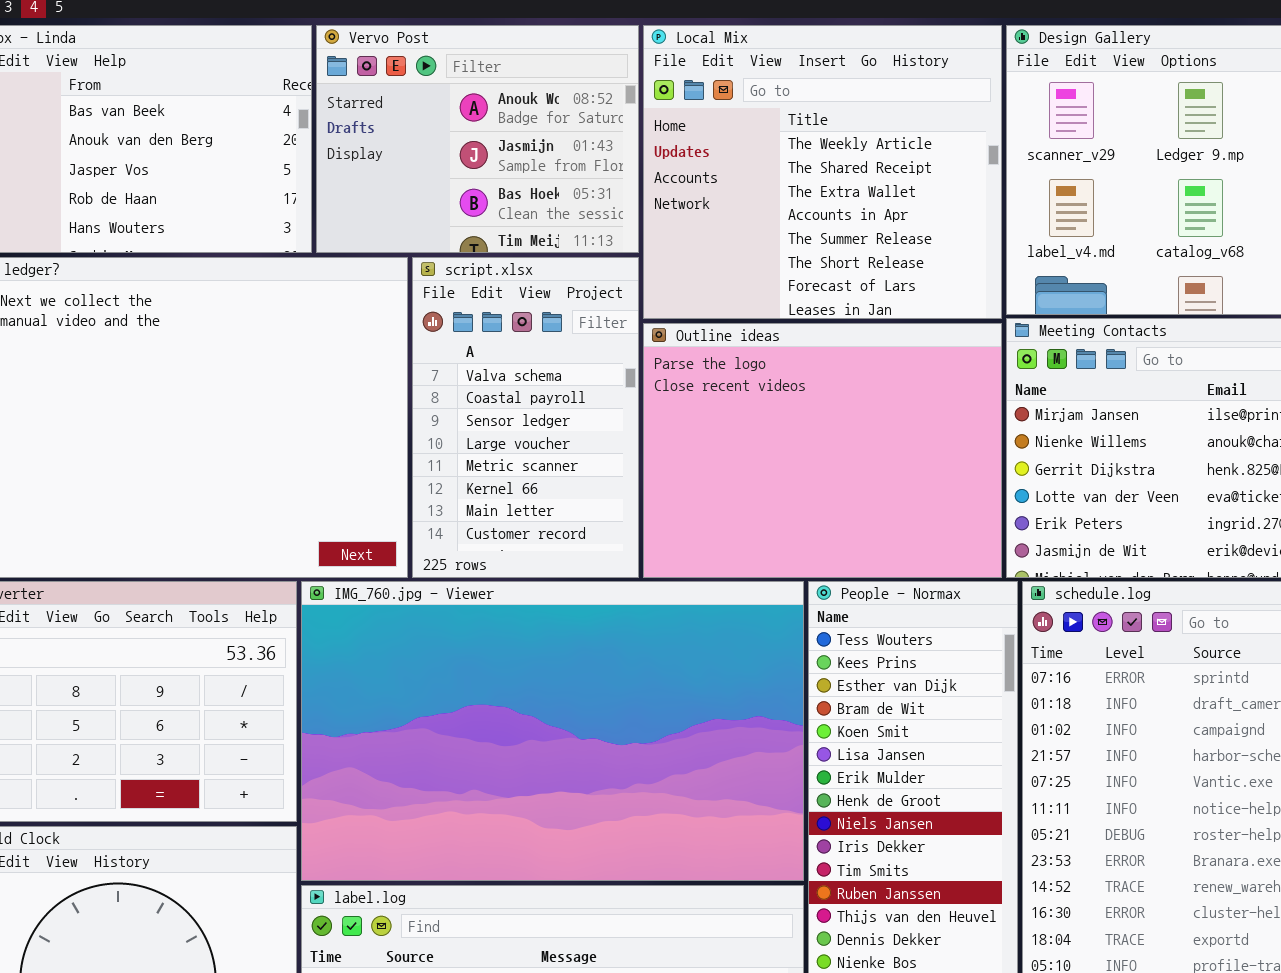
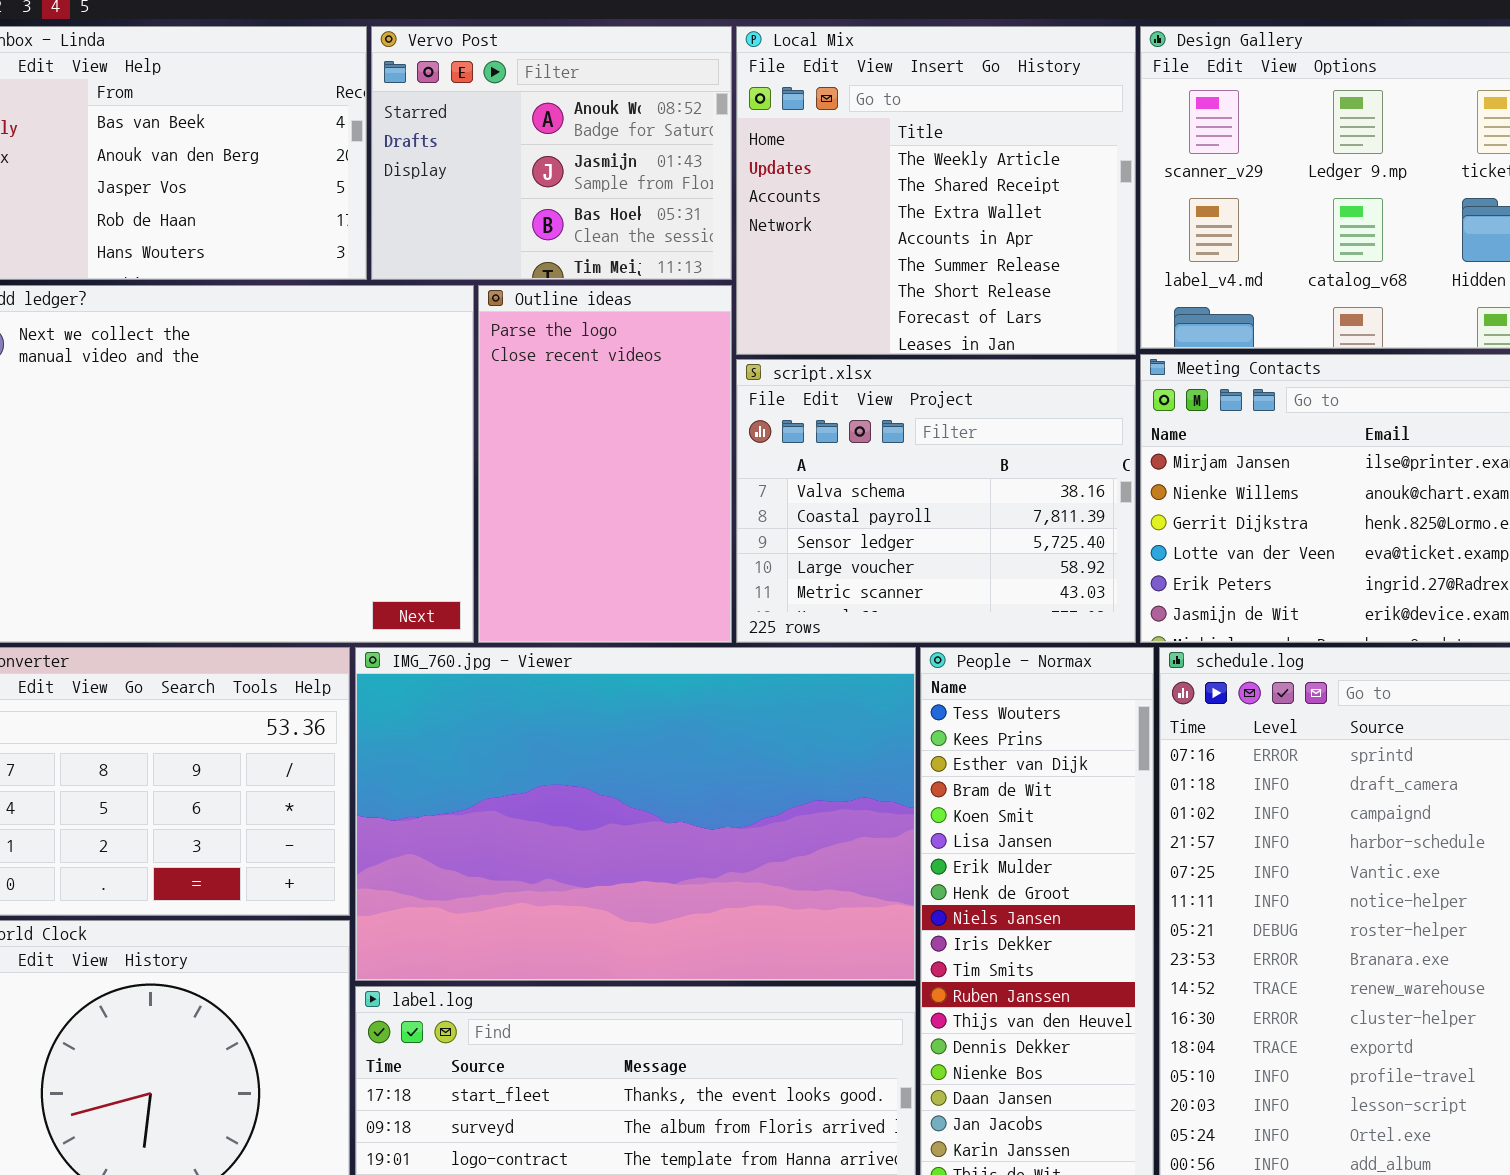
script.xlsx: [412,257,639,578] -> [736,359,1136,643], moved, resized
Outline ideas: [643,323,1002,578] -> [478,285,732,643], moved, resized

